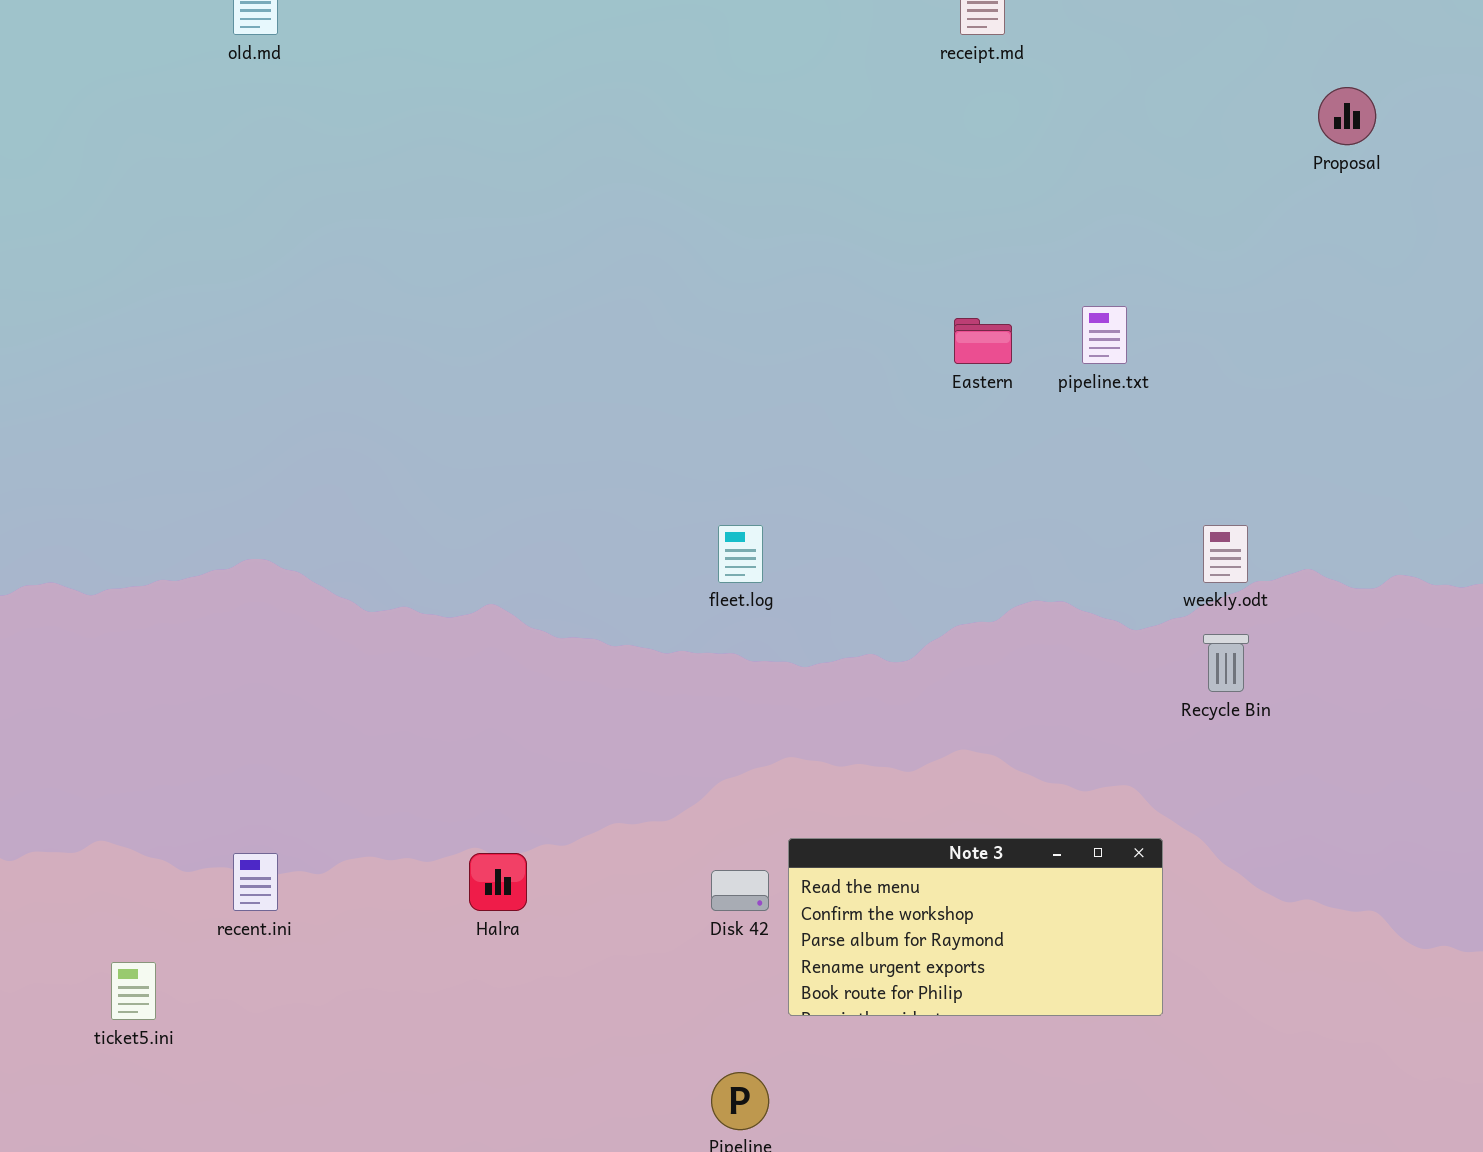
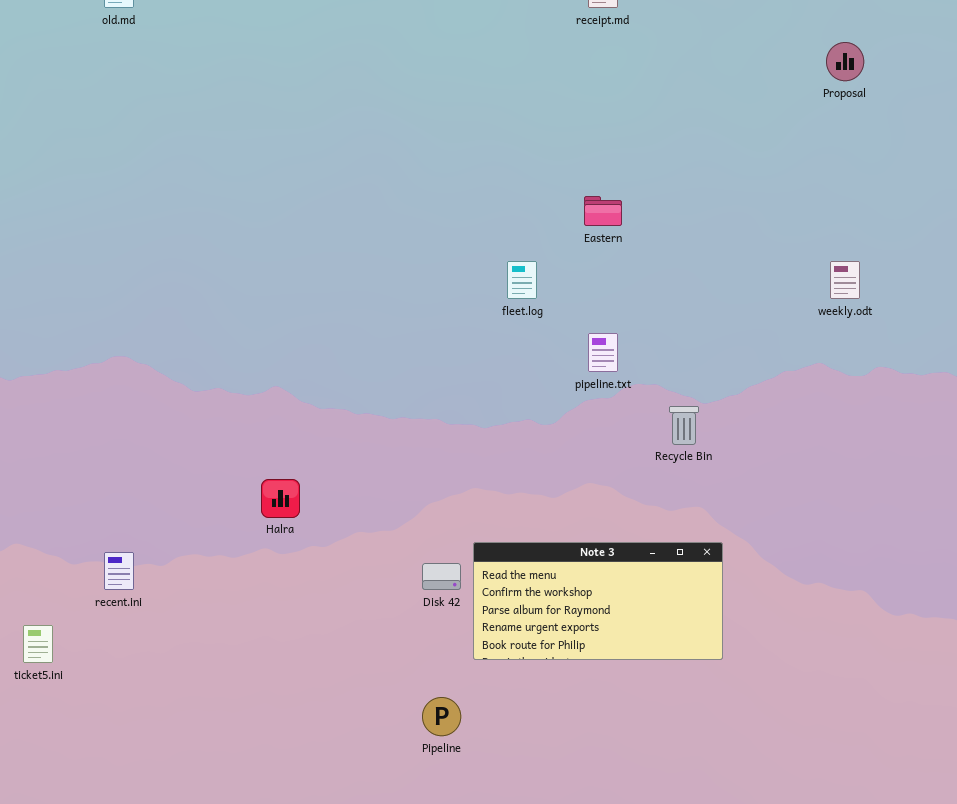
pipeline.txt: [1082,306,1127,364] -> [588,333,618,372], moved
fleet.log: [718,525,763,583] -> [507,261,537,299], moved
weekly.odt: [1203,525,1248,583] -> [830,261,860,299], moved
Recycle Bin: [1203,634,1249,692] -> [669,406,699,445], moved
Halra: [469,853,527,911] -> [261,479,300,518], moved

